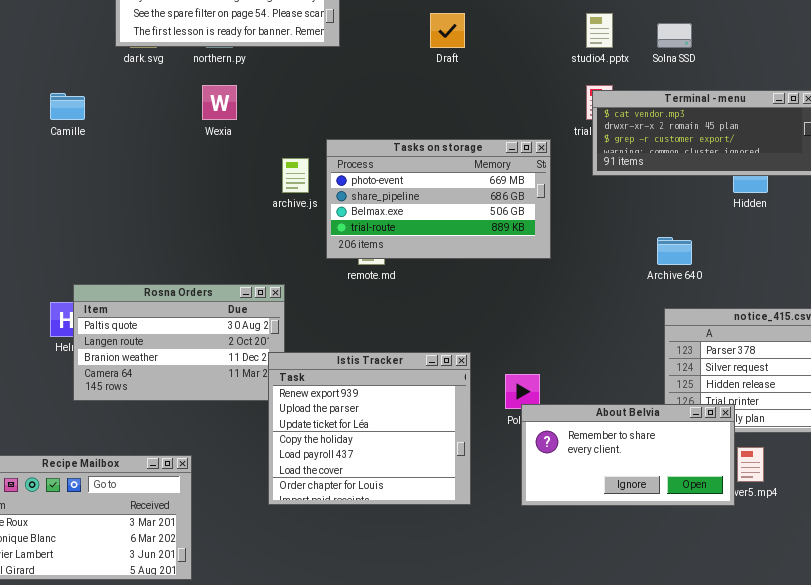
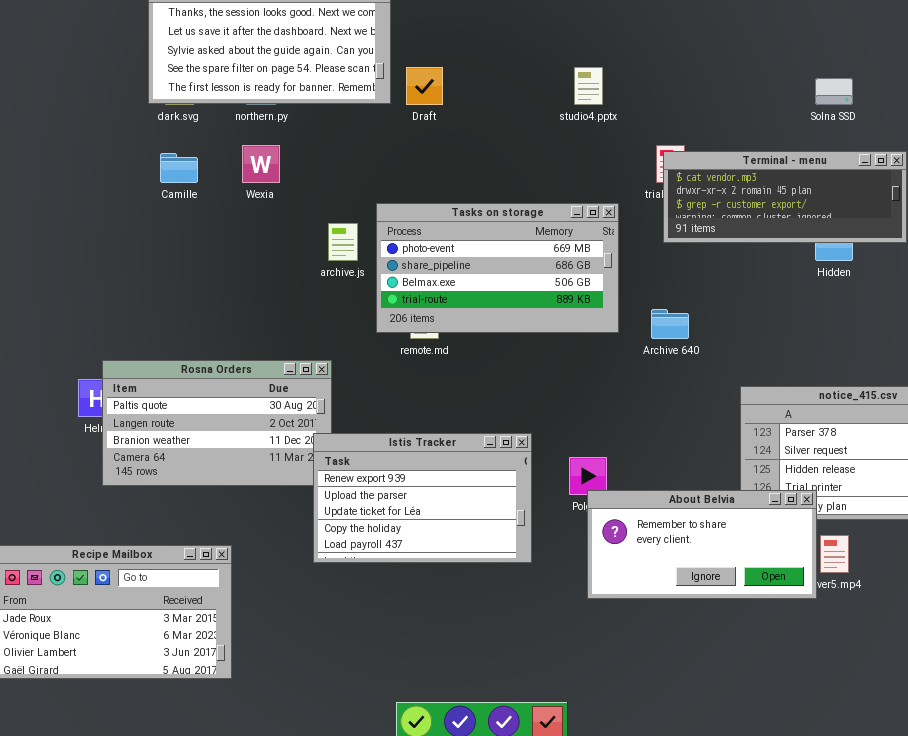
Draft: [430,13,465,48] -> [406,67,443,105], moved
studio4.pptx: [586,13,613,48] -> [574,67,603,105], moved
Solna SSD: [657,23,692,48] -> [815,78,853,105], moved
Camille: [50,93,85,120] -> [160,153,198,183], moved
Archive 640: [657,237,692,265] -> [651,309,689,339], moved
Istis Tracker: [268,352,471,505] -> [313,433,532,563], resized

